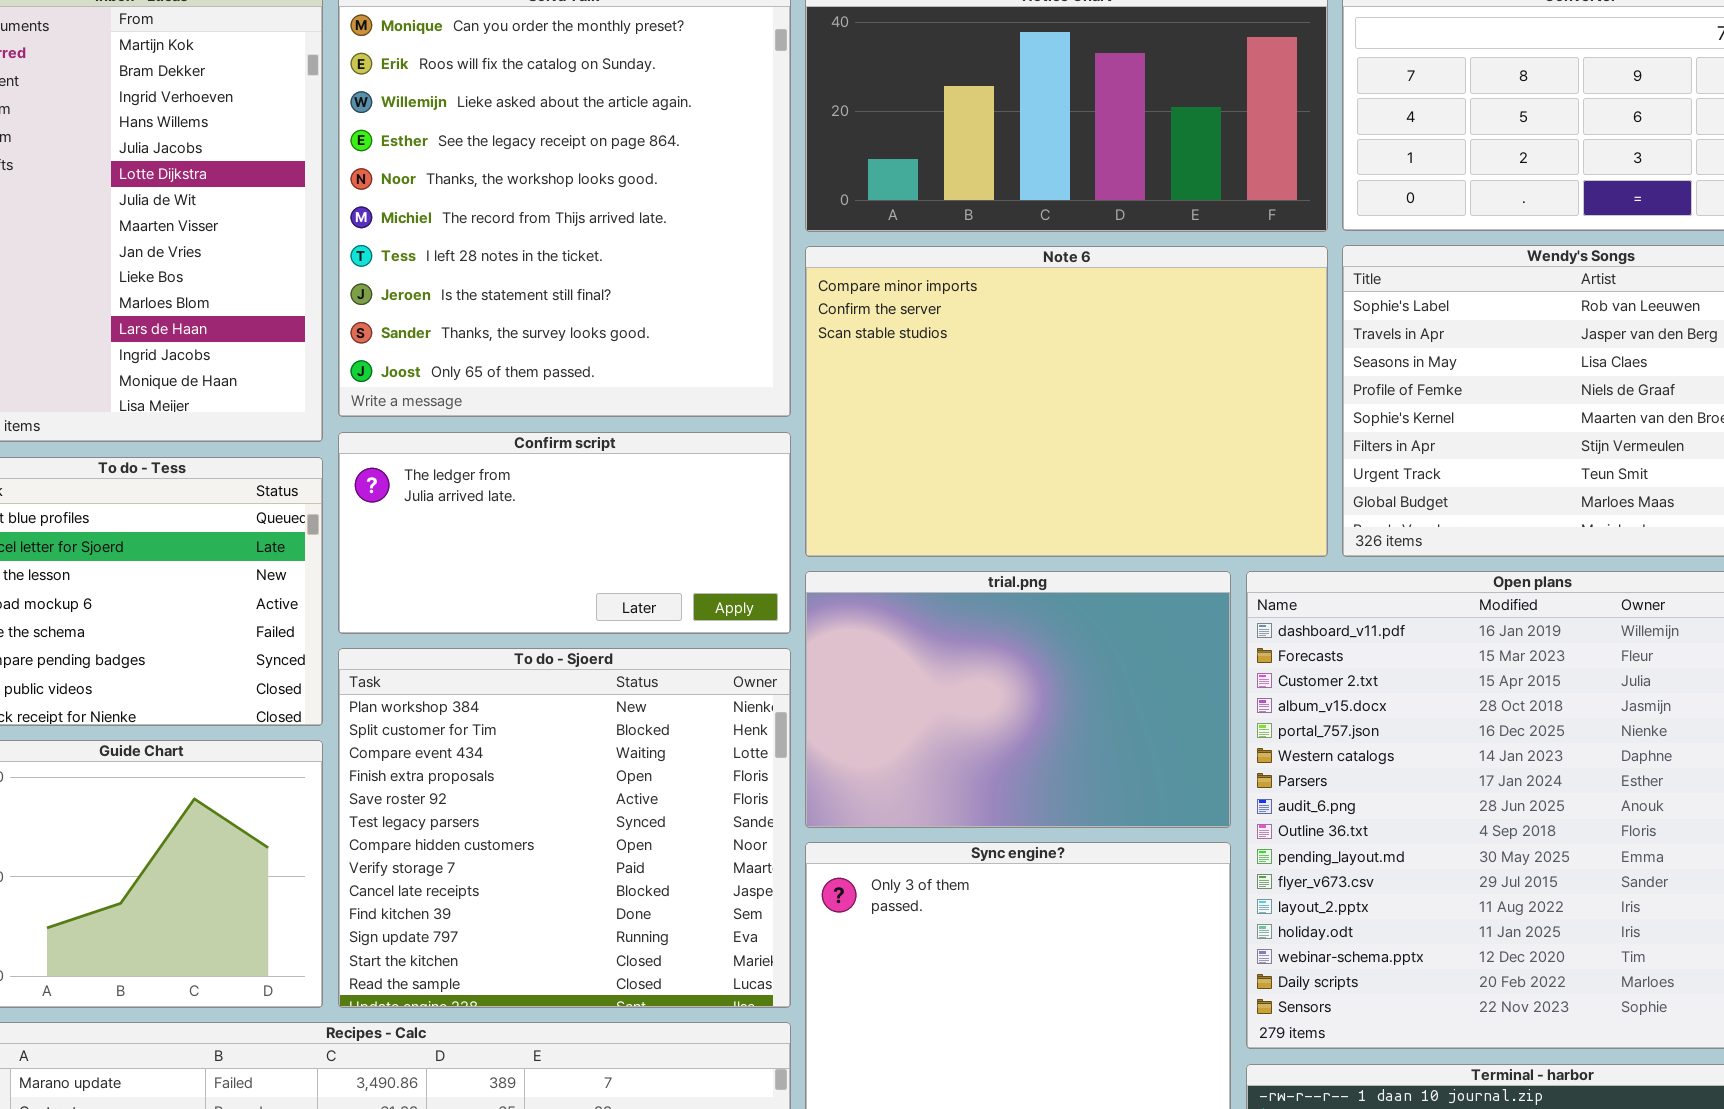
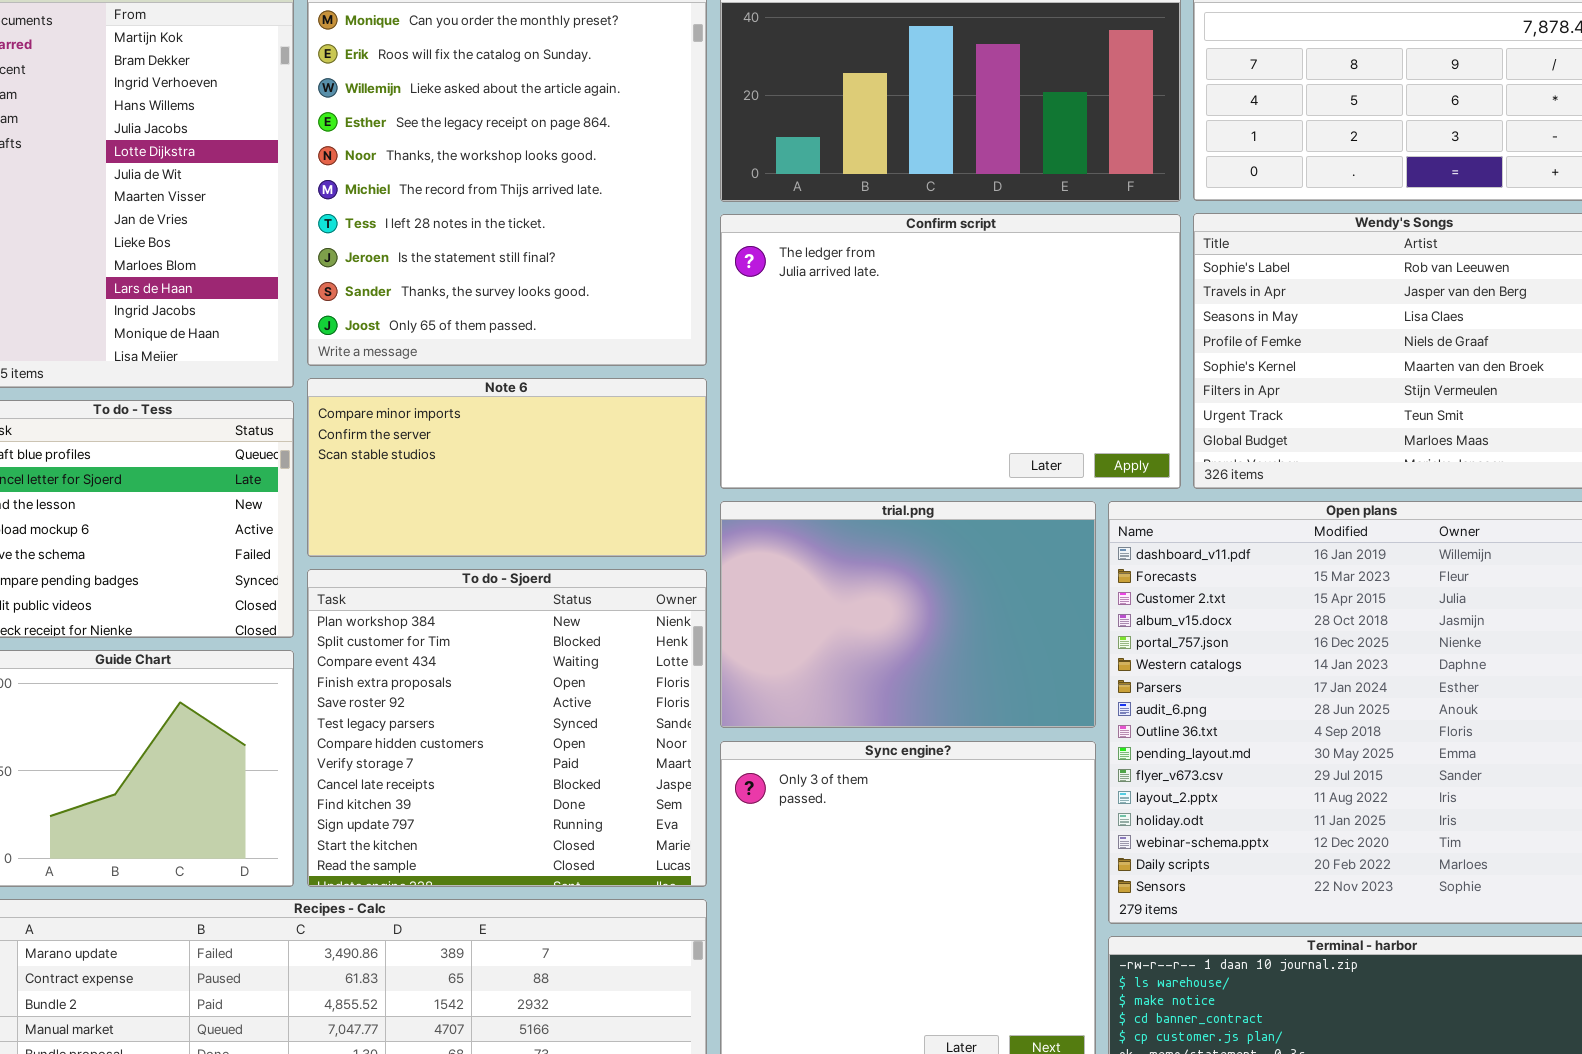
Note 6: [805,246,1328,557] -> [307,378,707,557], moved, resized
Confirm script: [338,432,791,634] -> [720,214,1181,489], moved, resized

